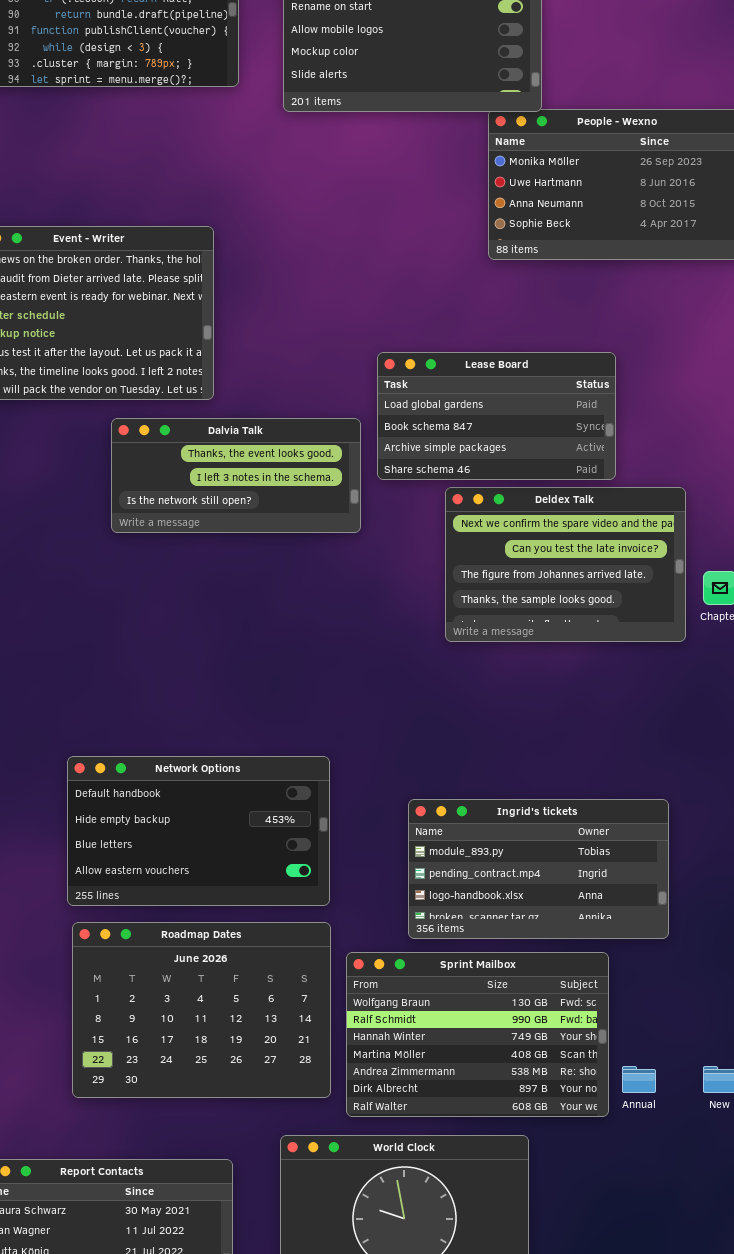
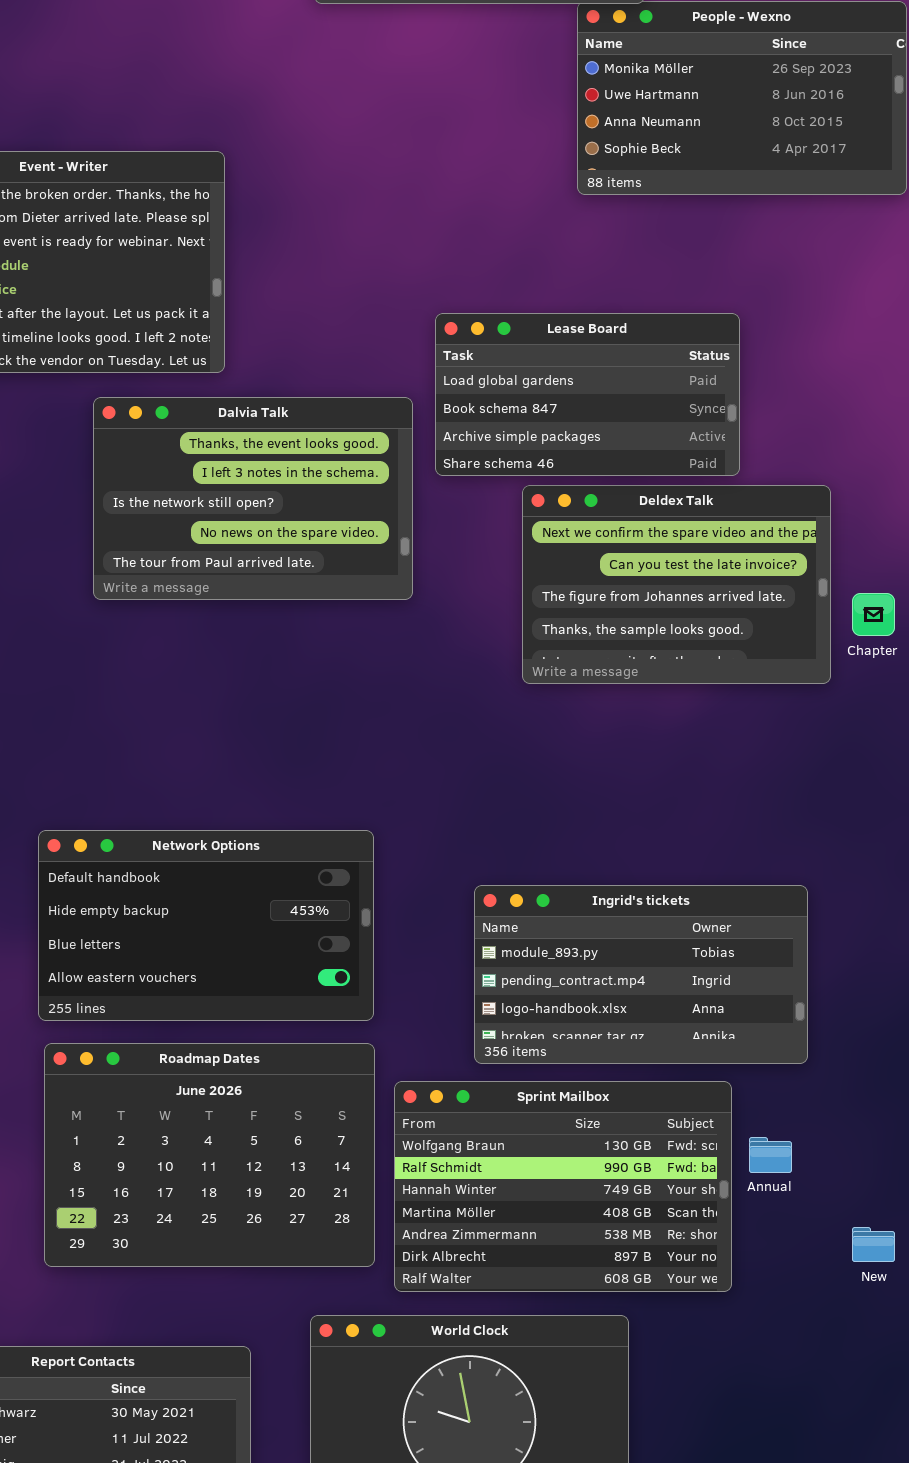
Dalvia Talk: [111,418,361,533] -> [93,397,413,600], resized
Annual: [622,1066,656,1093] -> [749,1137,792,1173], moved

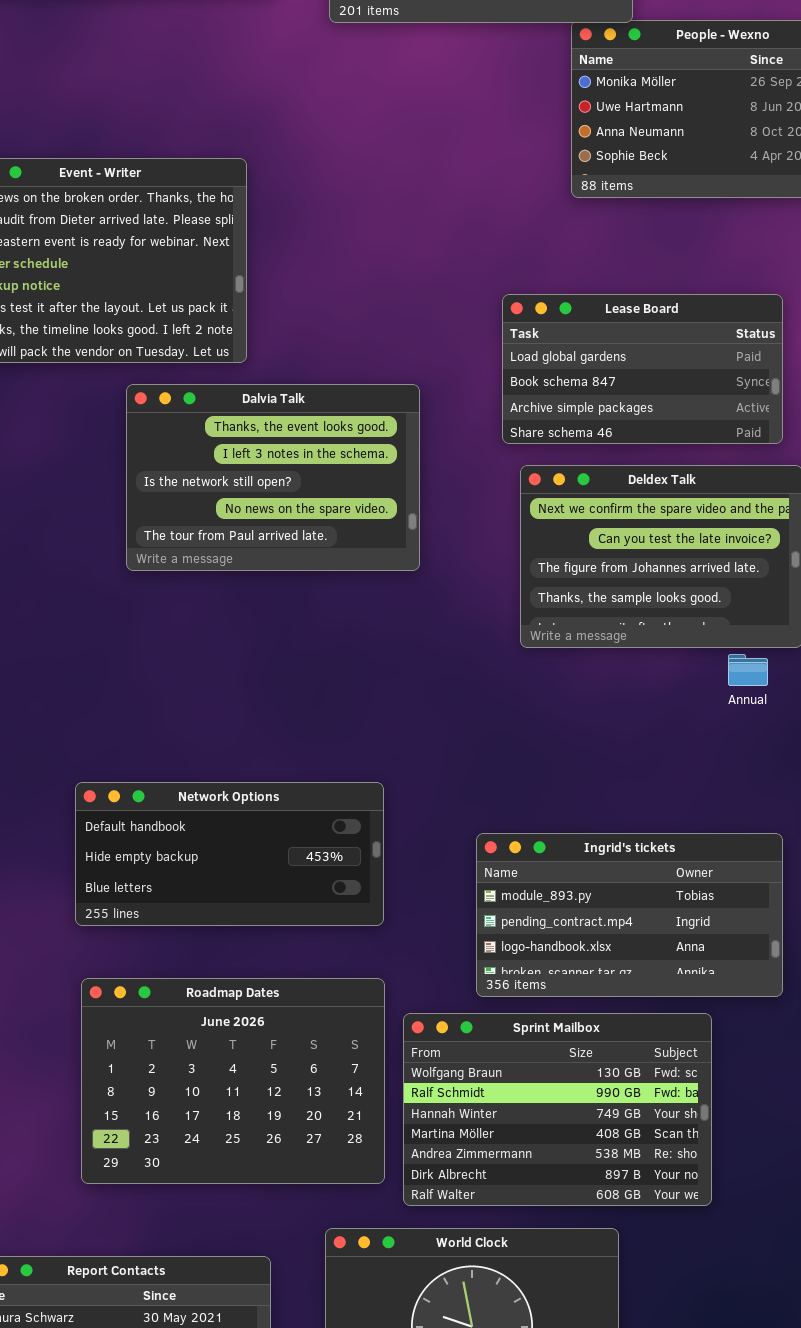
Lease Board: [435,313,740,476] -> [502,294,783,444], moved
Network Options: [38,830,374,1021] -> [75,782,384,926], resized
Annual: [749,1137,792,1173] -> [728,654,768,686], moved

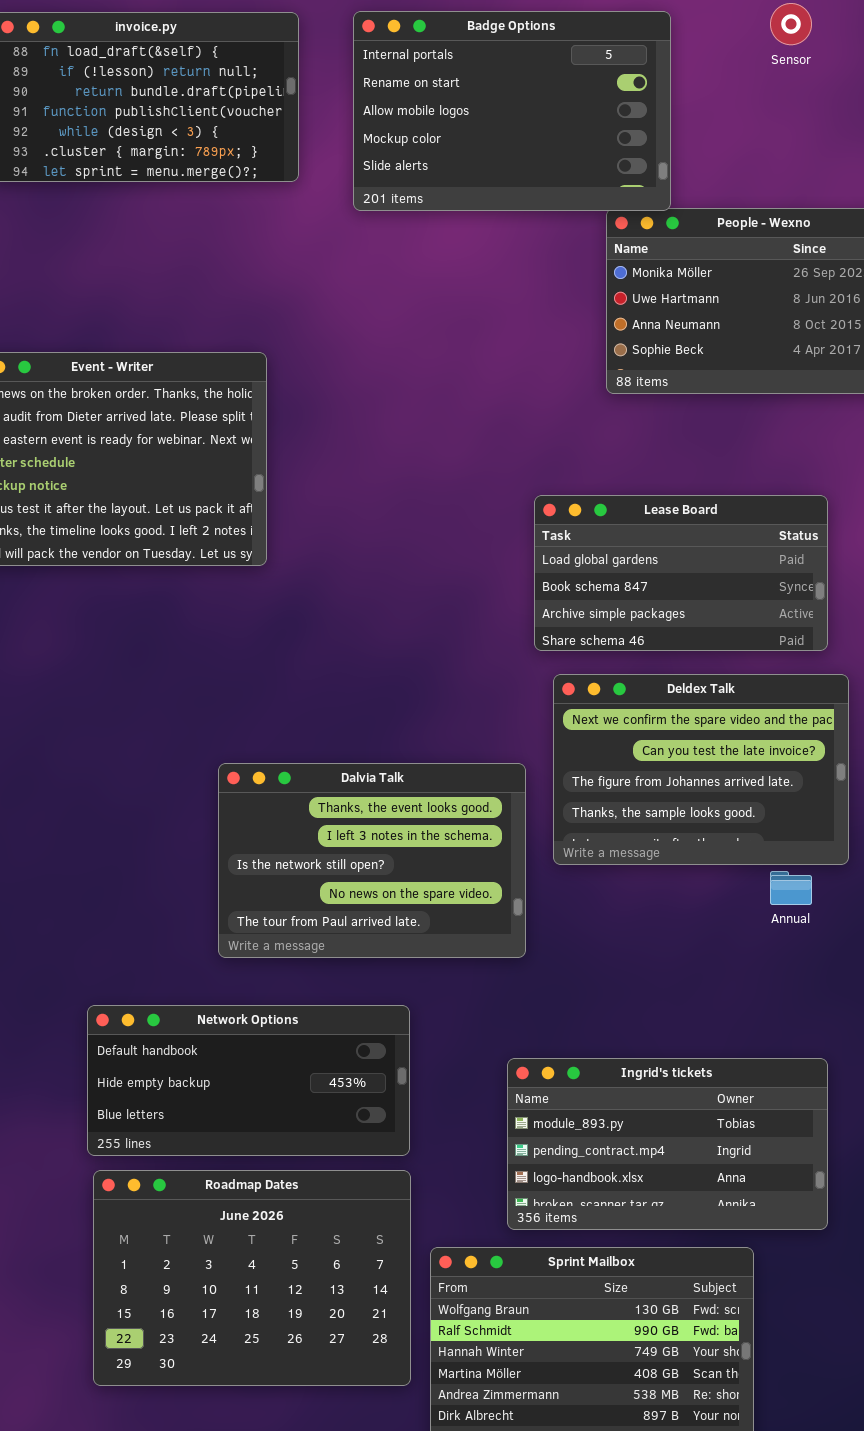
Dalvia Talk: [126,384,420,571] -> [218,763,526,958], moved
Roadmap Dates: [81,978,385,1184] -> [93,1170,411,1386], moved

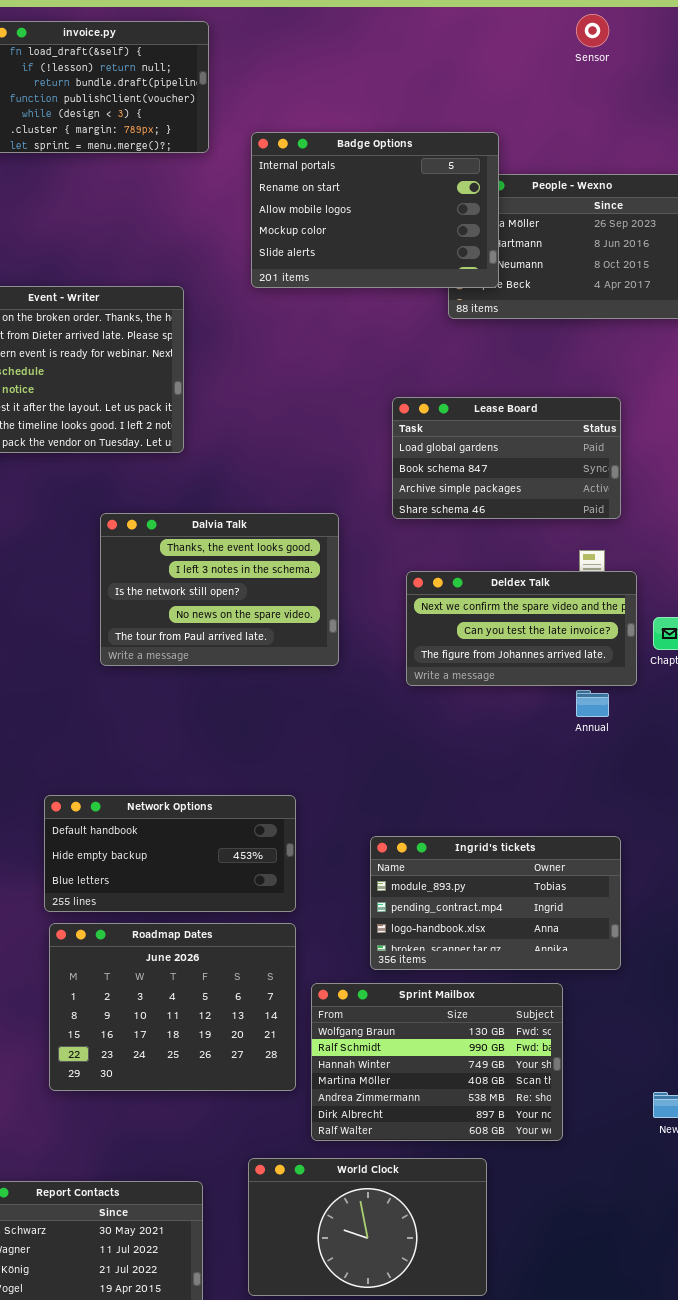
Badge Options: [353,11,671,211] -> [251,132,499,288], moved
Deldex Talk: [553,674,849,865] -> [406,571,637,686], resized
Dalvia Talk: [218,763,526,958] -> [100,513,339,666], moved

